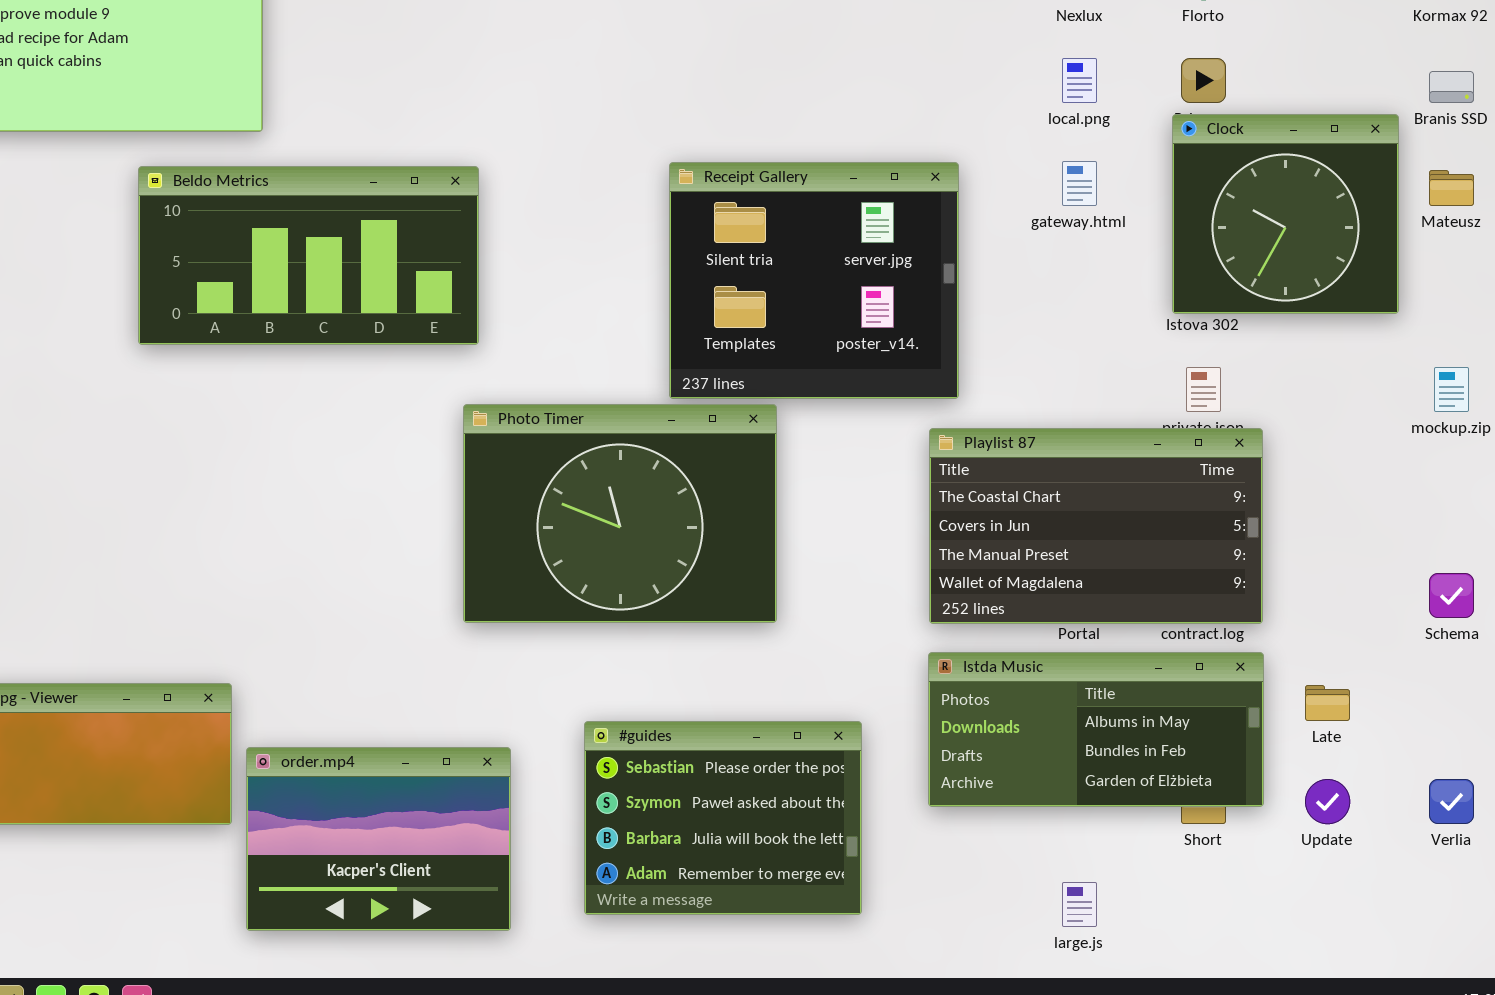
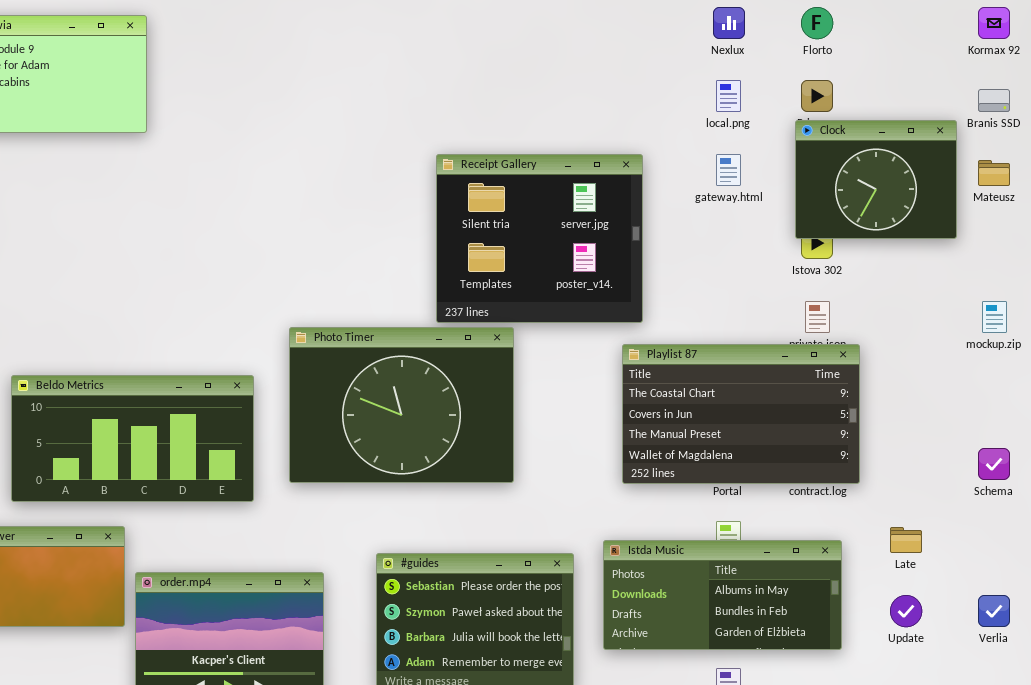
Clock: [1172,114,1399,314] -> [795,120,957,239], resized
Beldo Metrics: [138,166,479,345] -> [11,375,254,502], moved
Istda Music: [928,652,1264,807] -> [603,540,842,650], moved

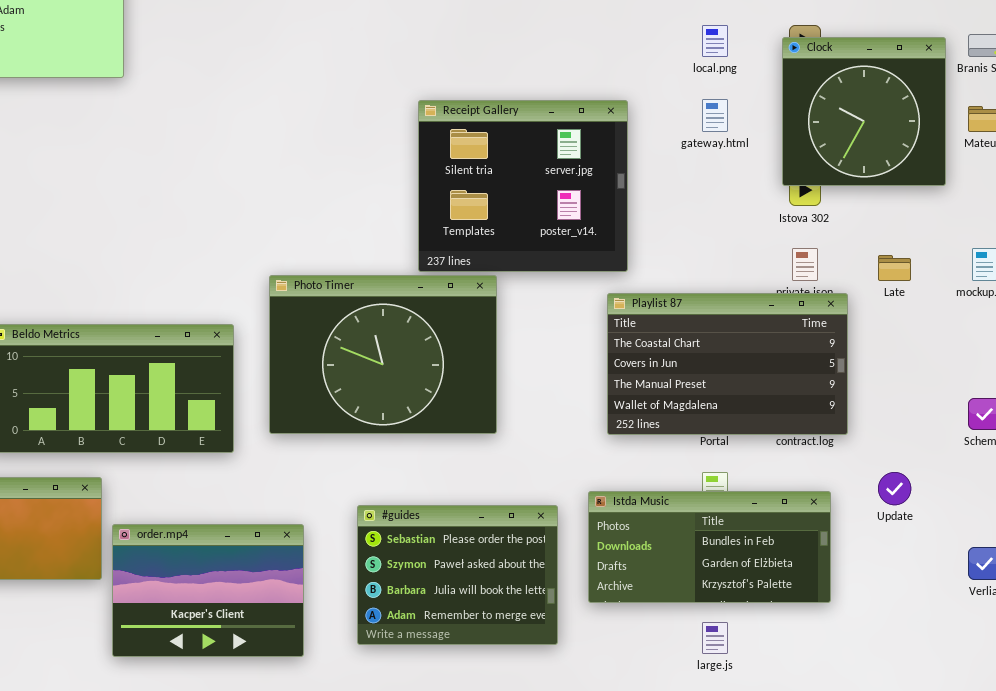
Clock: [795,120,957,239] -> [782,37,946,186], resized
Late: [890,527,922,553] -> [878,255,911,281], moved
Istda Music: [603,540,842,650] -> [588,491,831,603], scrolled down 1 row
Update: [890,595,922,627] -> [878,472,911,505], moved

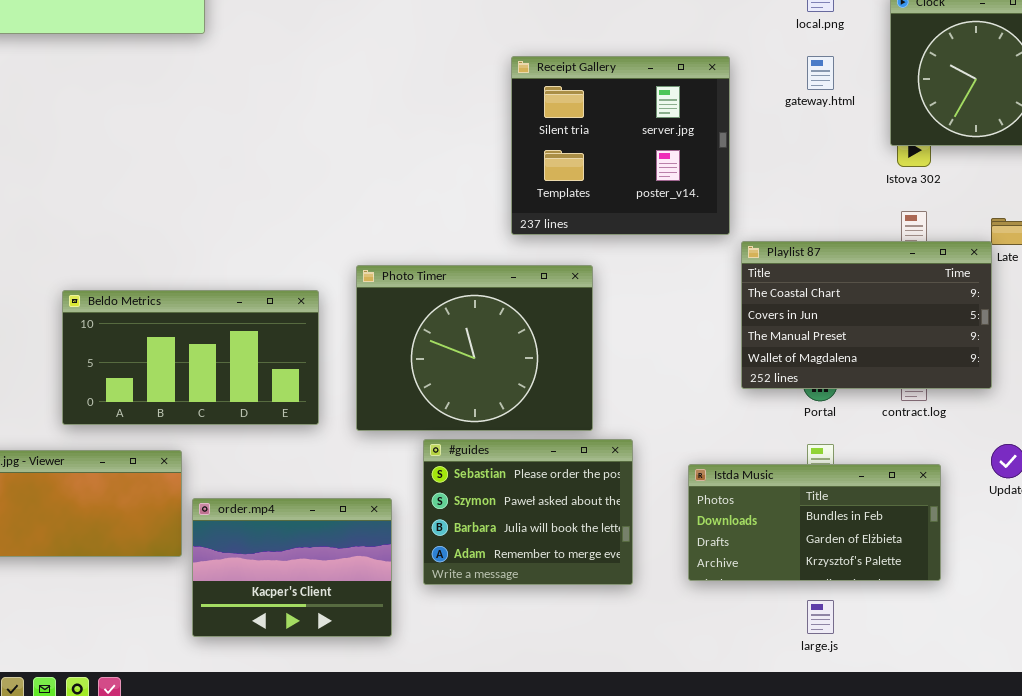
Photo Timer: [269,275,497,434] -> [356,265,593,431], moved
Playlist 87: [607,293,848,435] -> [741,241,992,389], moved
#guides: [357,505,558,645] -> [423,439,633,585], moved

